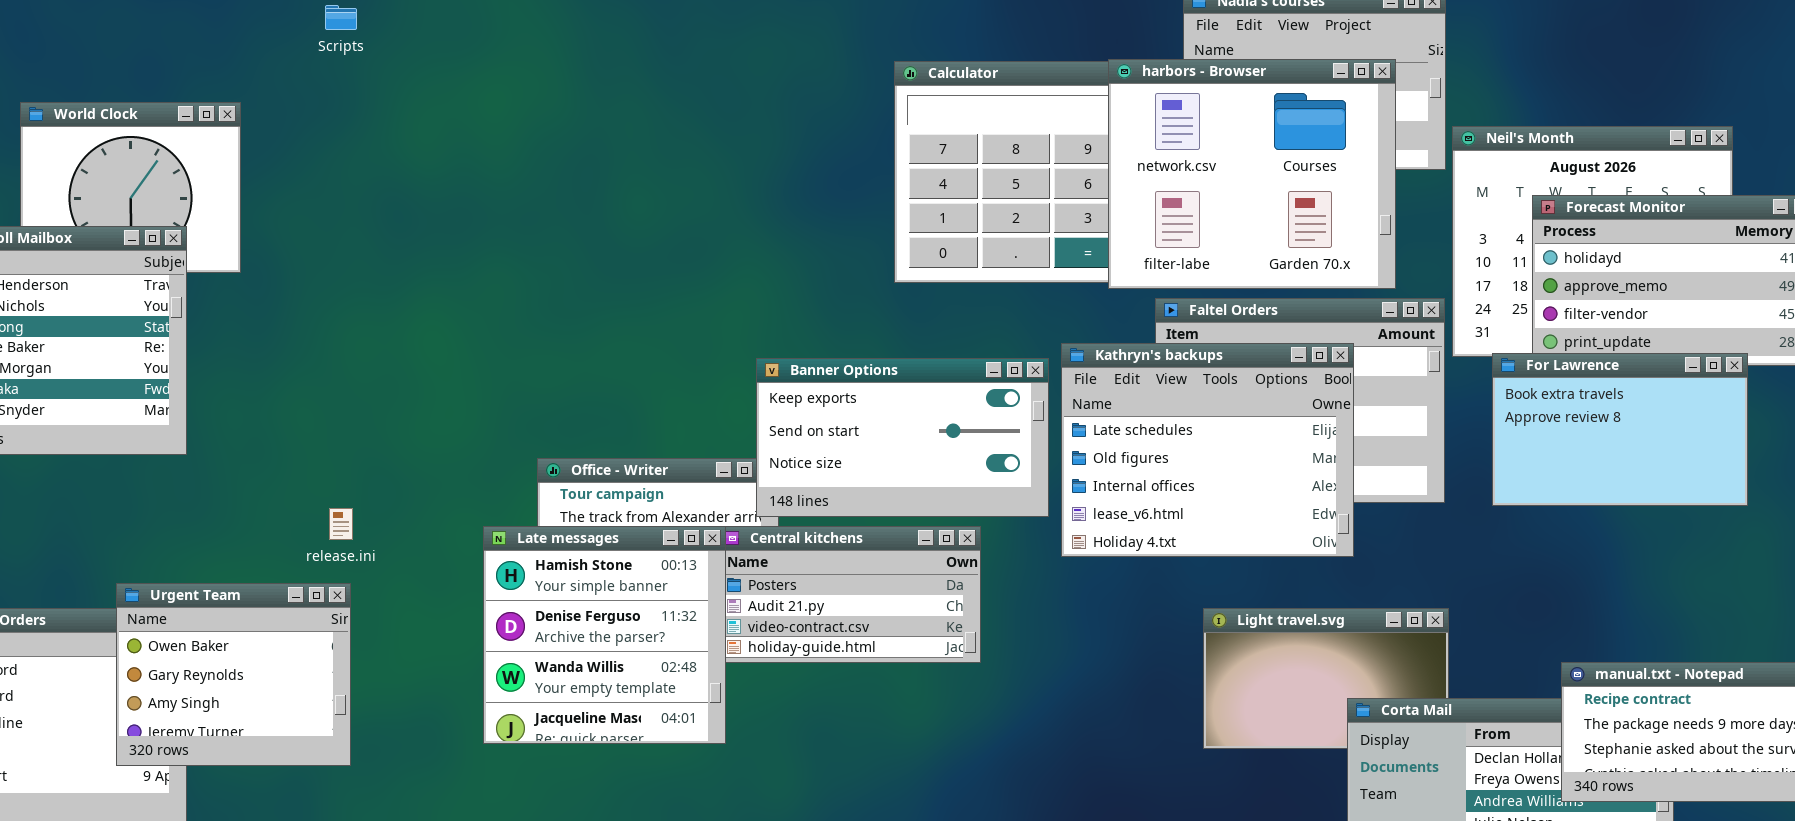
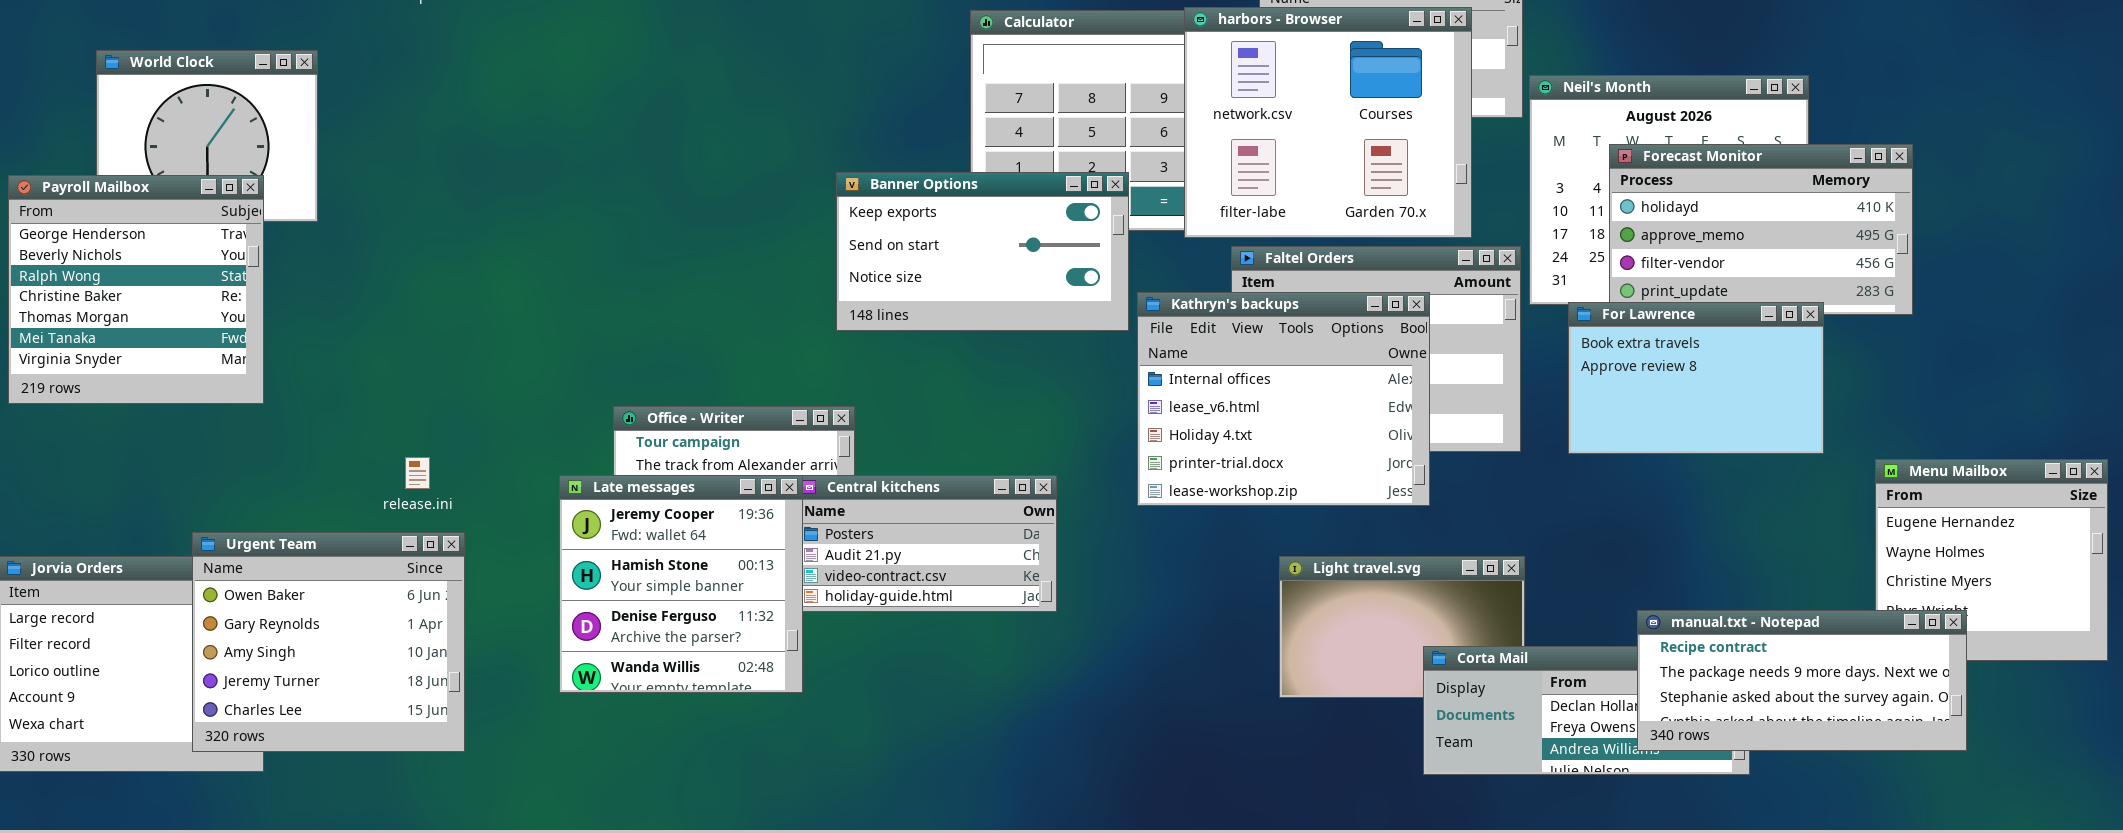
Kathryn's backups: [1061,343,1354,557] -> [1137,292,1430,506], scrolled down 2 rows
Banner Options: [756,358,1049,517] -> [836,172,1129,331], moved
Late messages: [483,526,726,744] -> [559,475,803,693], scrolled up 1 row
Urgent Team: [116,583,351,766] -> [192,532,465,752], resized

